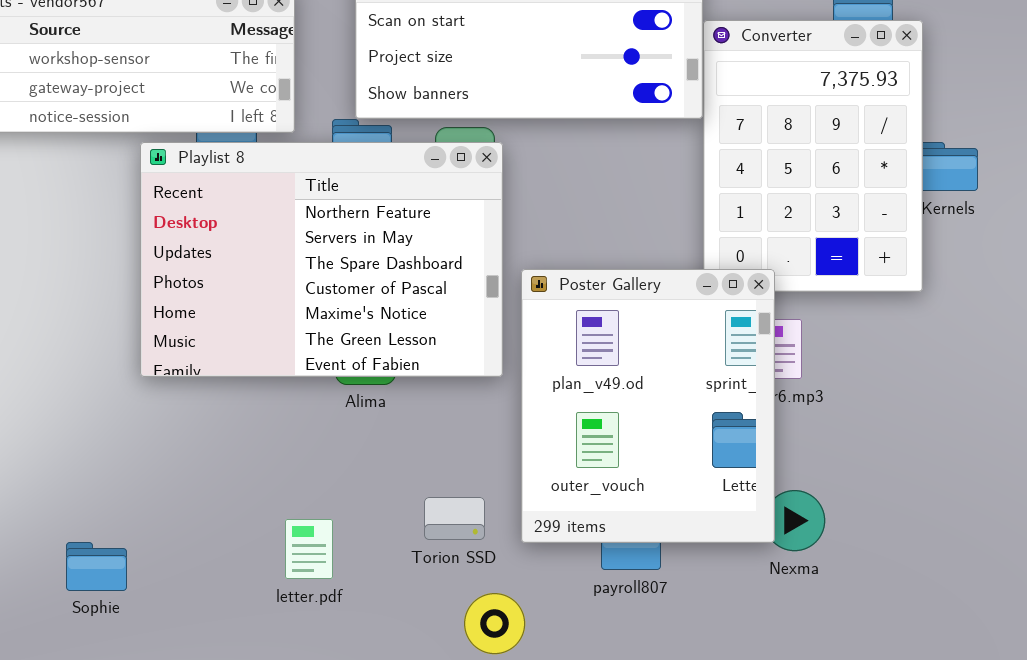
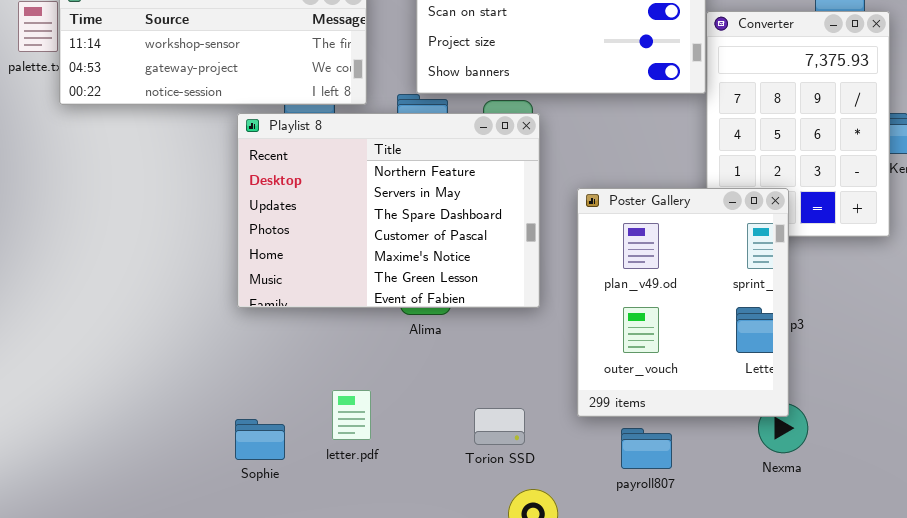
Poster Gallery: [521,269,775,543] -> [577,188,789,417], moved
letter.pdf: [285,519,333,579] -> [332,390,371,440], moved
Sophie: [66,542,127,591] -> [235,419,285,460], moved

